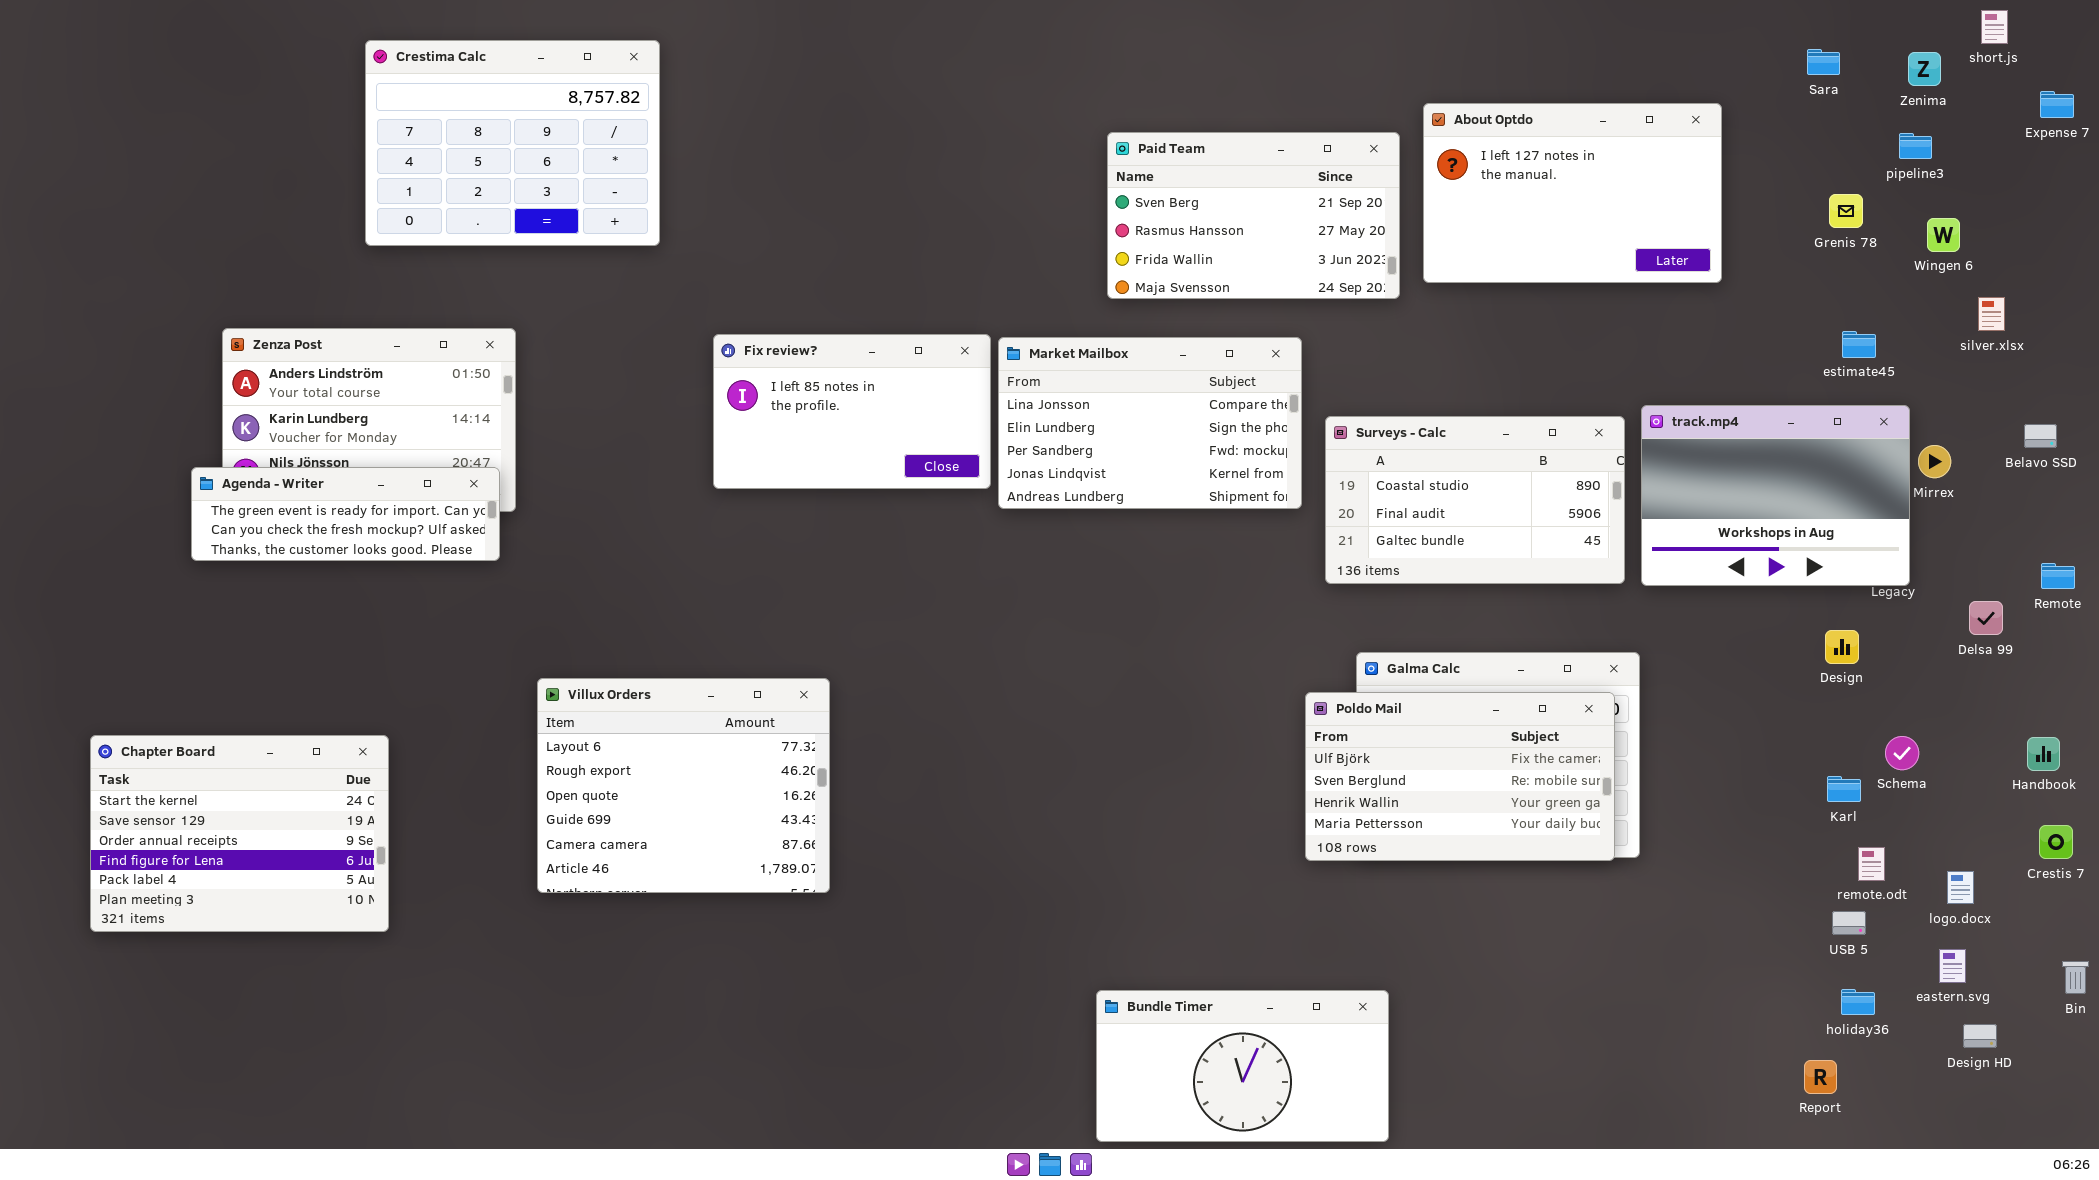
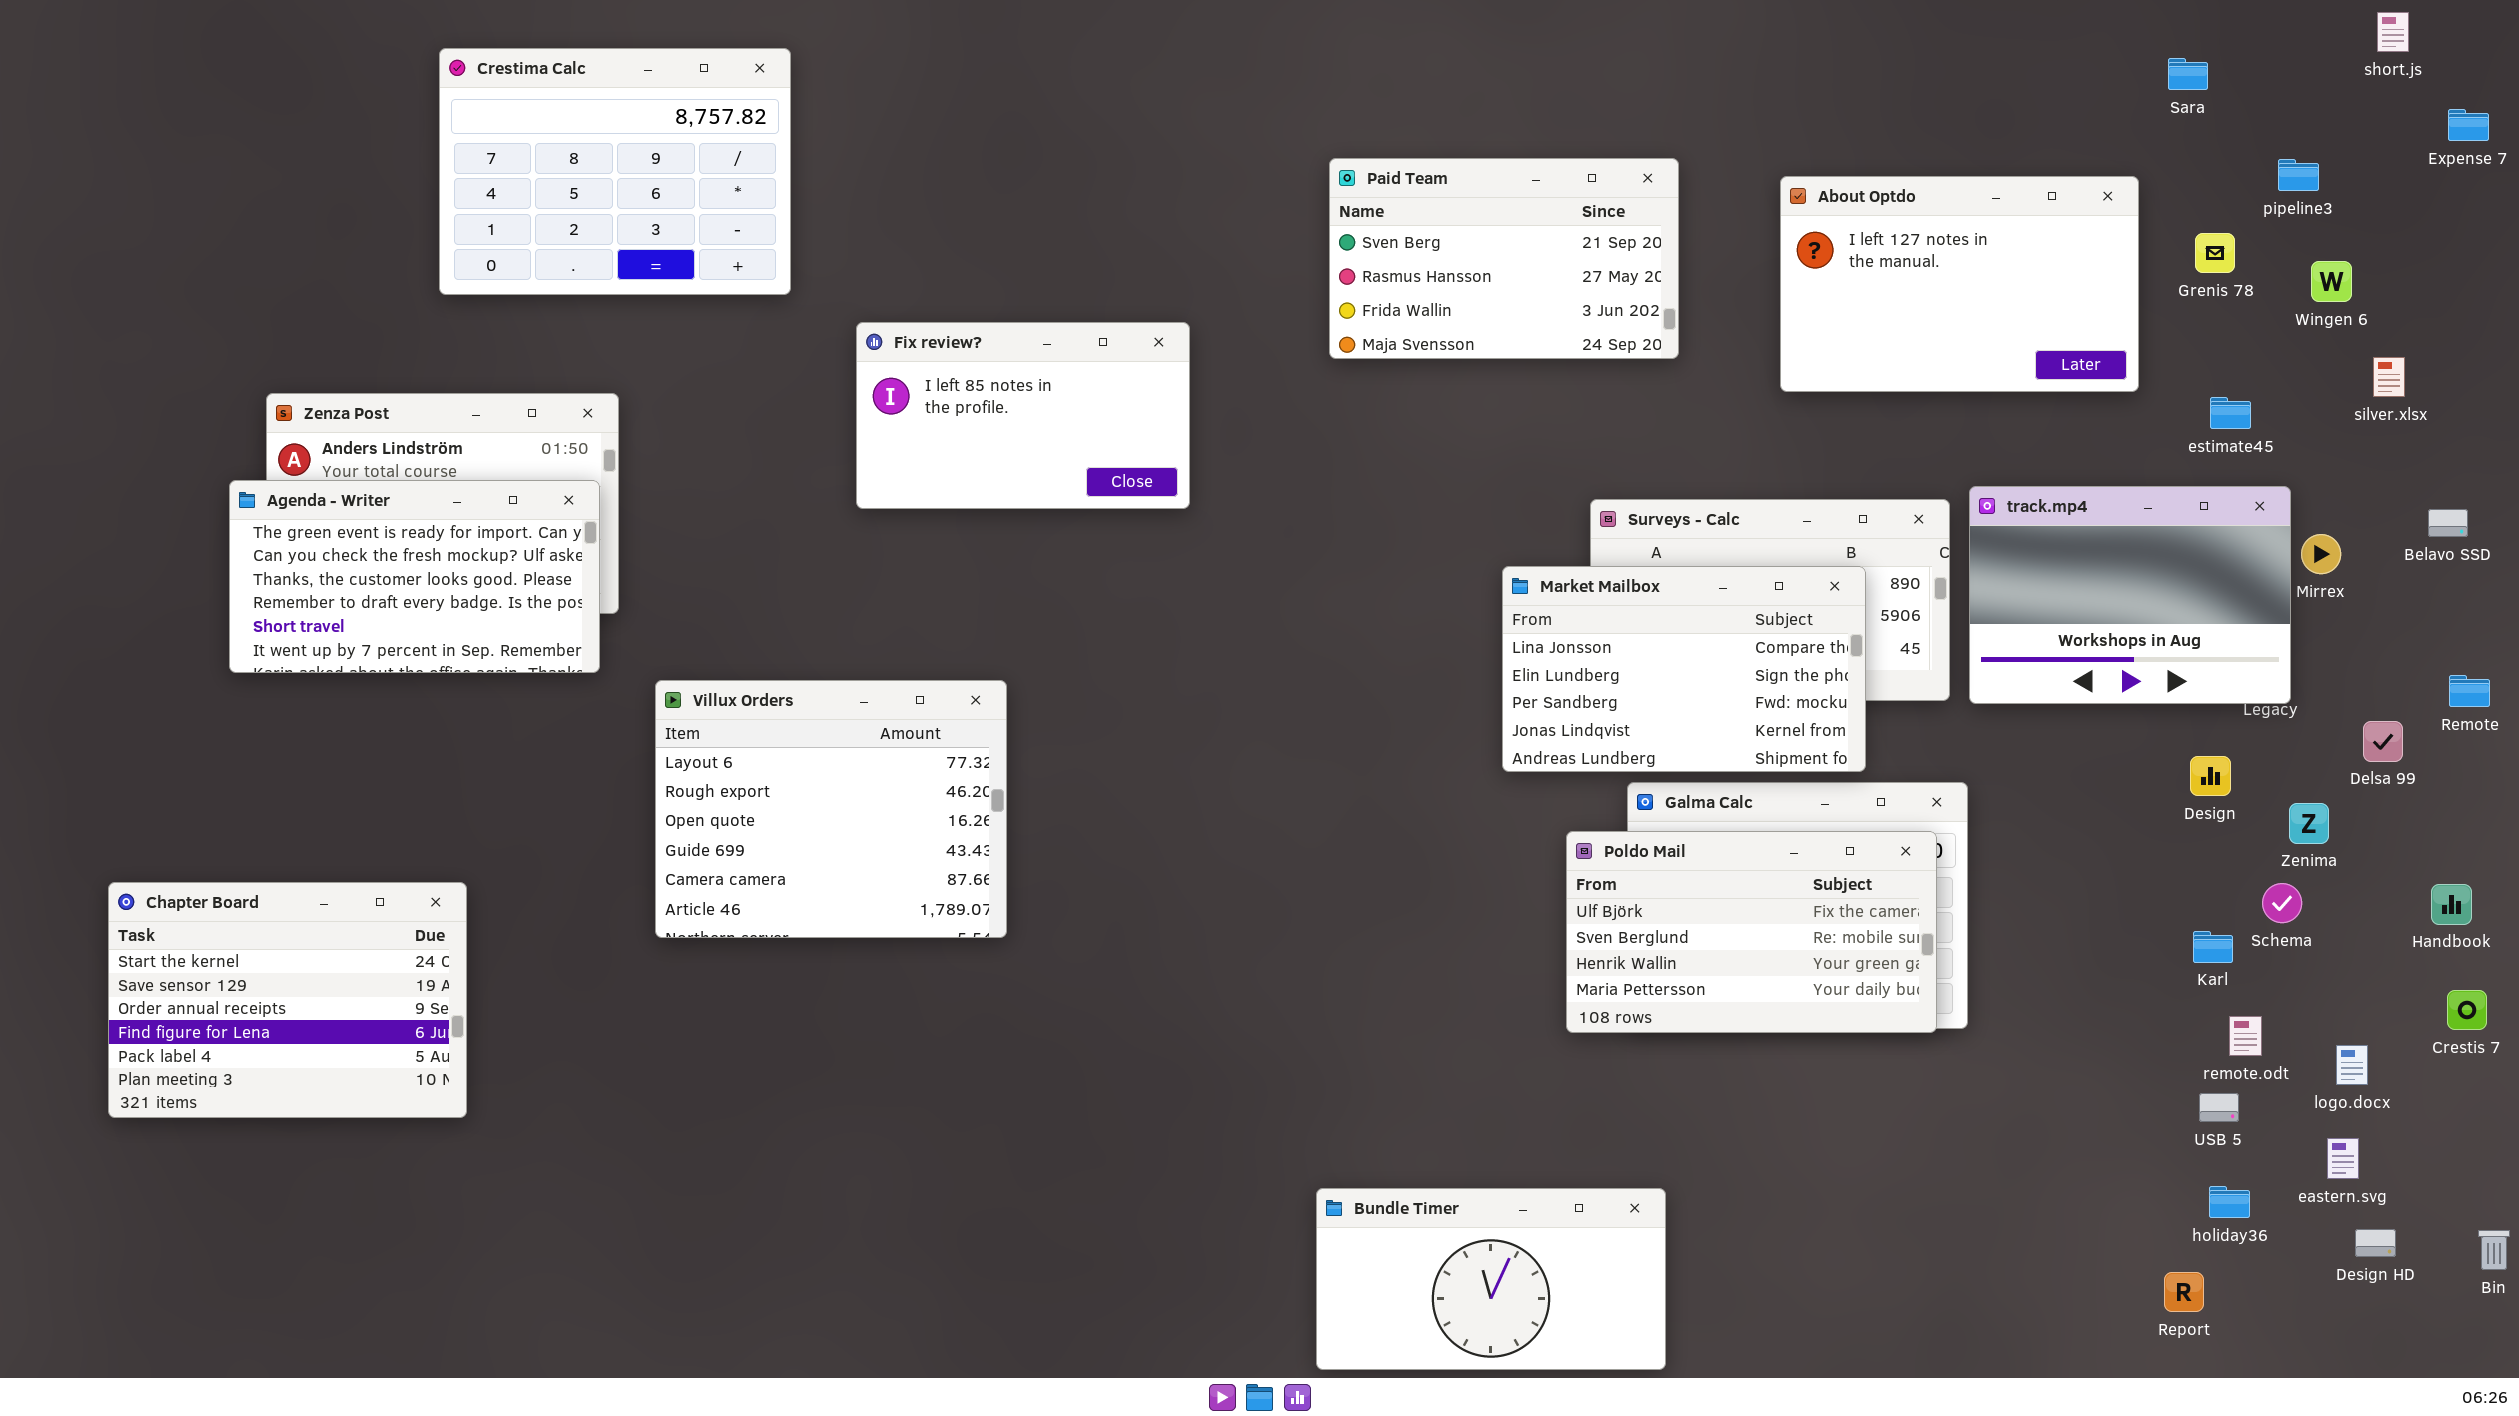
Zenima: [1908,52,1941,86] -> [2289,803,2329,844], moved
About Optdo: [1423,103,1722,283] -> [1780,176,2139,392], moved
Fix review?: [713,334,991,489] -> [856,322,1190,509], moved
Market Mailbox: [998,337,1302,509] -> [1502,566,1866,772], moved
Agenda - Writer: [191,467,500,561] -> [229,480,600,673], resized
Villux Orders: [537,678,830,893] -> [655,680,1007,938], moved
Bin: [2062,961,2089,994] -> [2478,1230,2510,1270], moved

